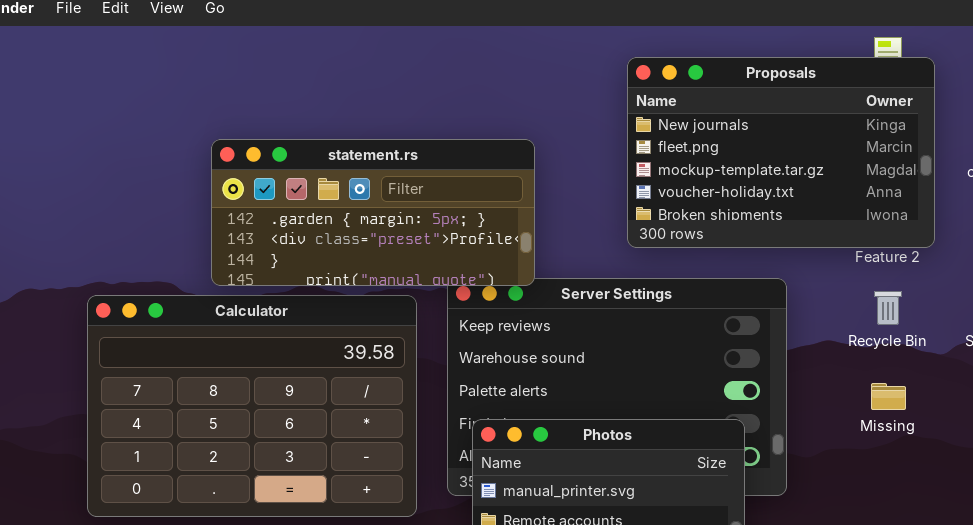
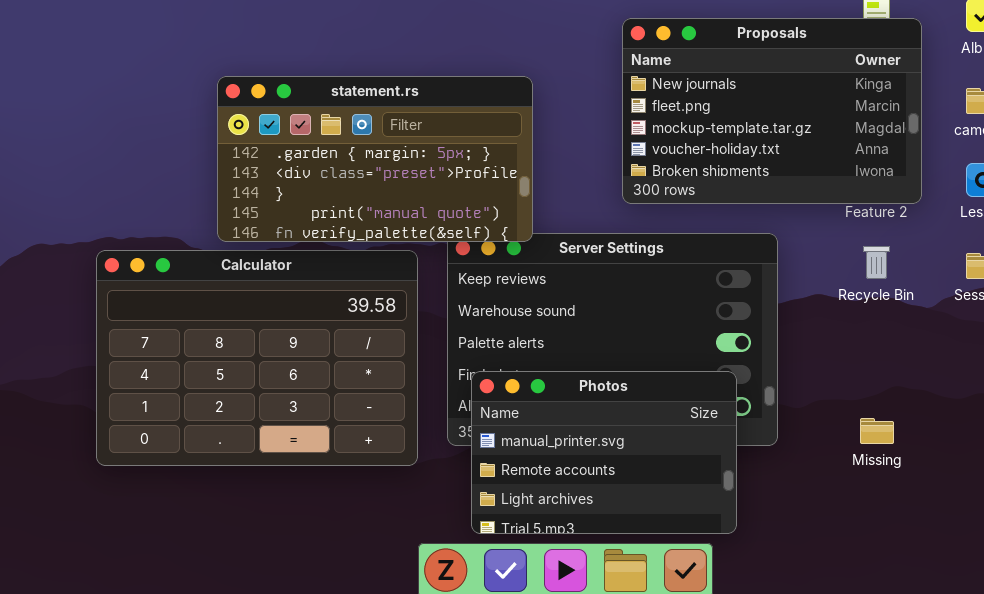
statement.rs: [211,139,535,286] -> [217,76,533,242], resized
Missing: [871,383,906,410] -> [860,418,894,444], moved

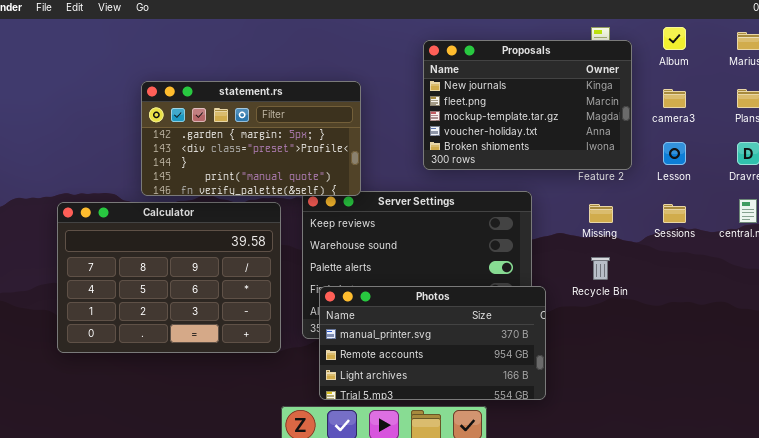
Recycle Bin: [863,246,890,279] -> [591,257,610,280], moved
Photos: [471,371,737,534] -> [319,286,546,400], resized
Missing: [860,418,894,444] -> [589,204,613,223], moved

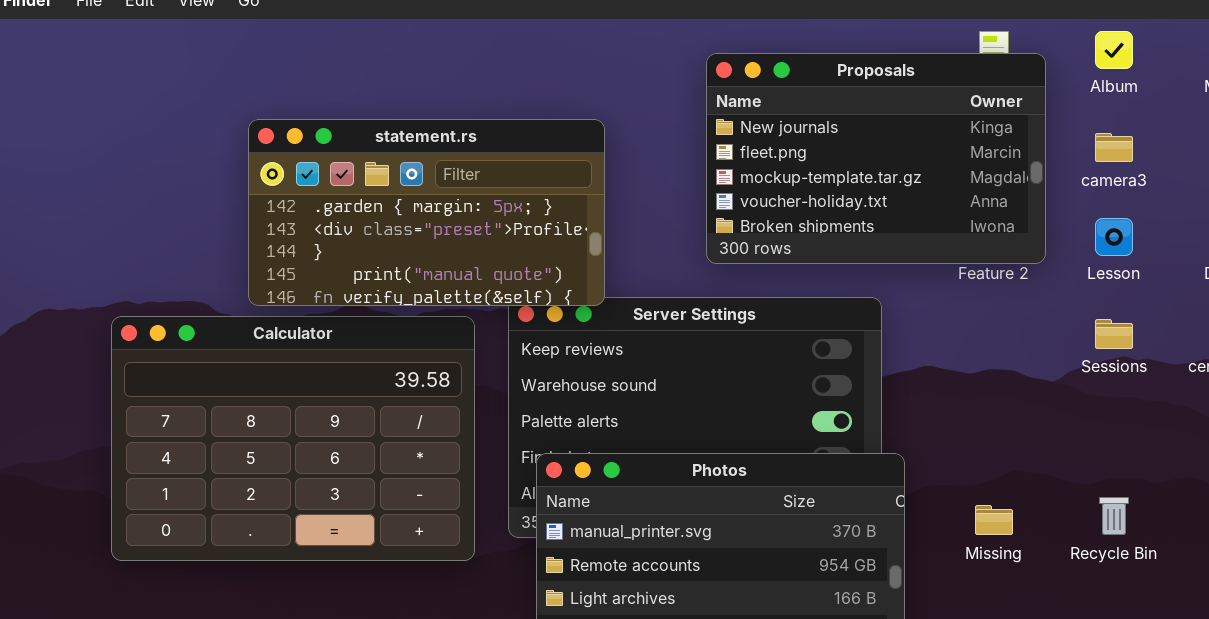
Missing: [589,204,613,223] -> [975,505,1013,535], moved
Recycle Bin: [591,257,610,280] -> [1099,497,1129,535], moved

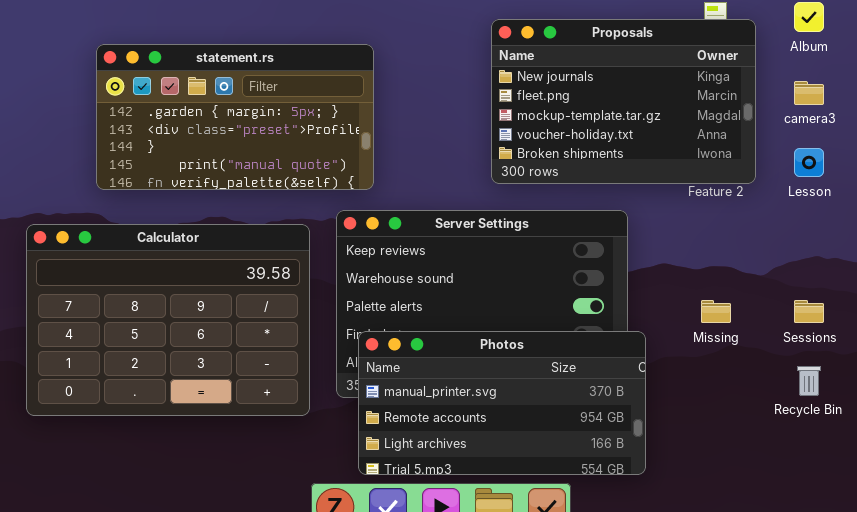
statement.rs: [248,119,605,306] -> [96,44,374,190], moved
Sessions: [1095,319,1133,349] -> [794,300,824,323], moved
Missing: [975,505,1013,535] -> [701,300,731,323], moved

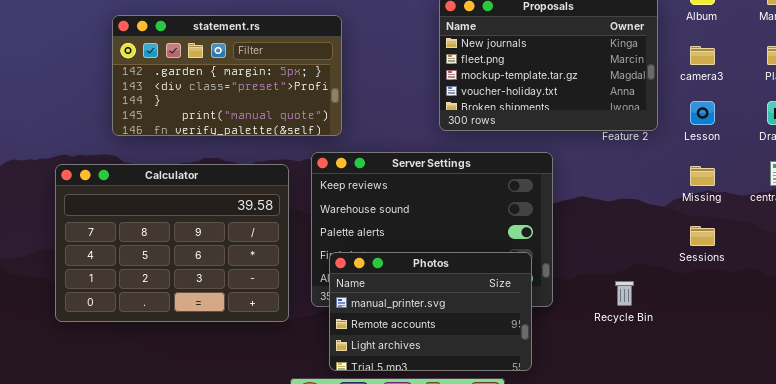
Missing: [701,300,731,323] -> [690,166,715,186], moved
Photos: [358,331,646,475] -> [329,252,532,371], resized
Recycle Bin: [797,366,821,396] -> [615,281,634,306], moved

